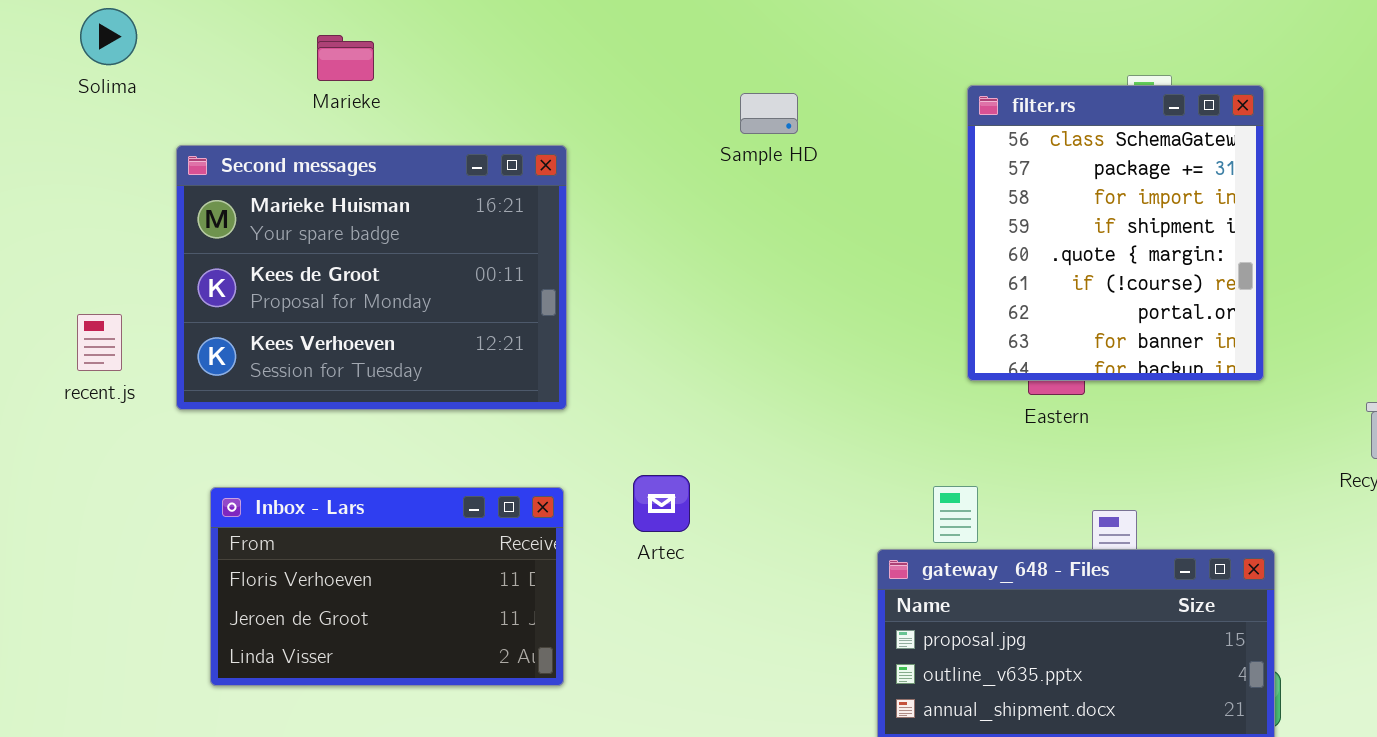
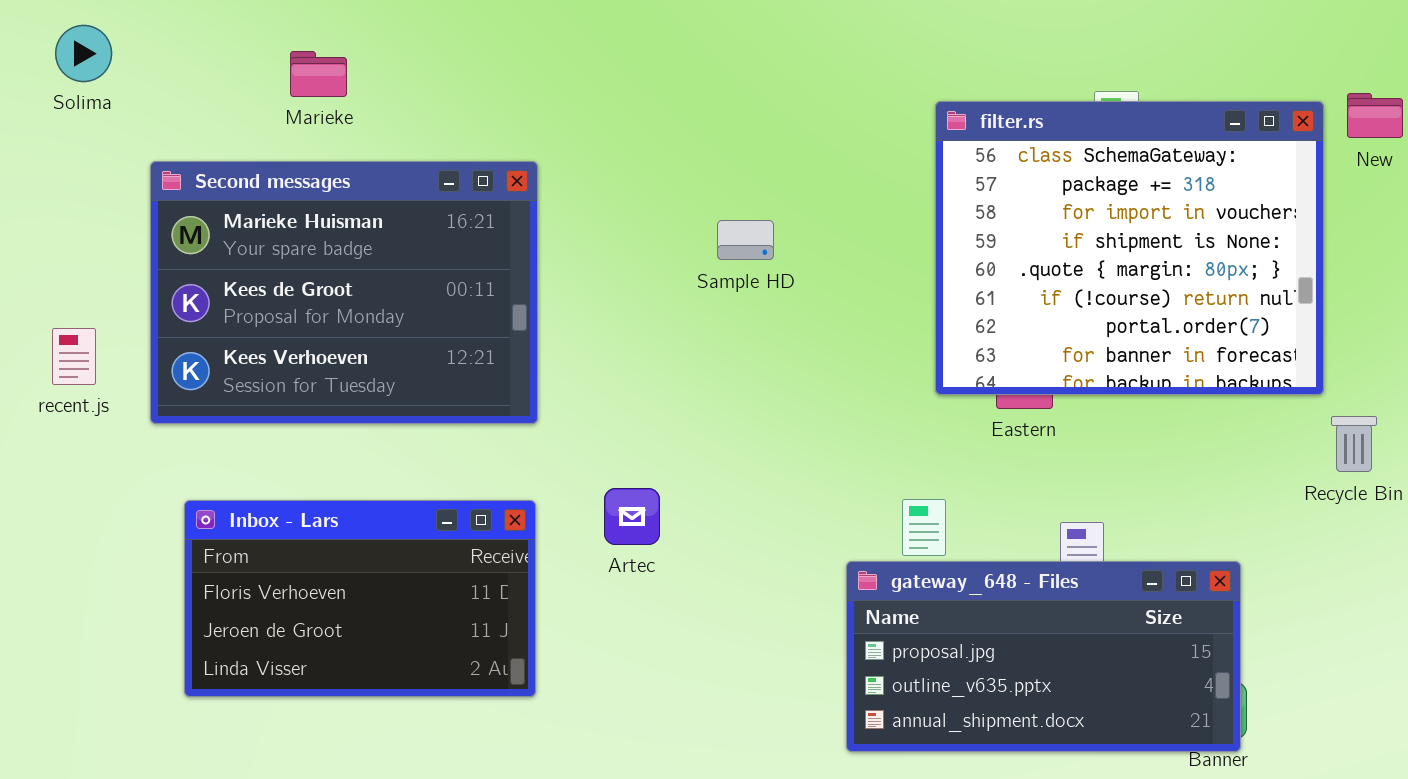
filter.rs: [967,85,1264,381] -> [935,101,1324,395], resized
Sample HD: [740,93,798,134] -> [717,220,774,260], moved

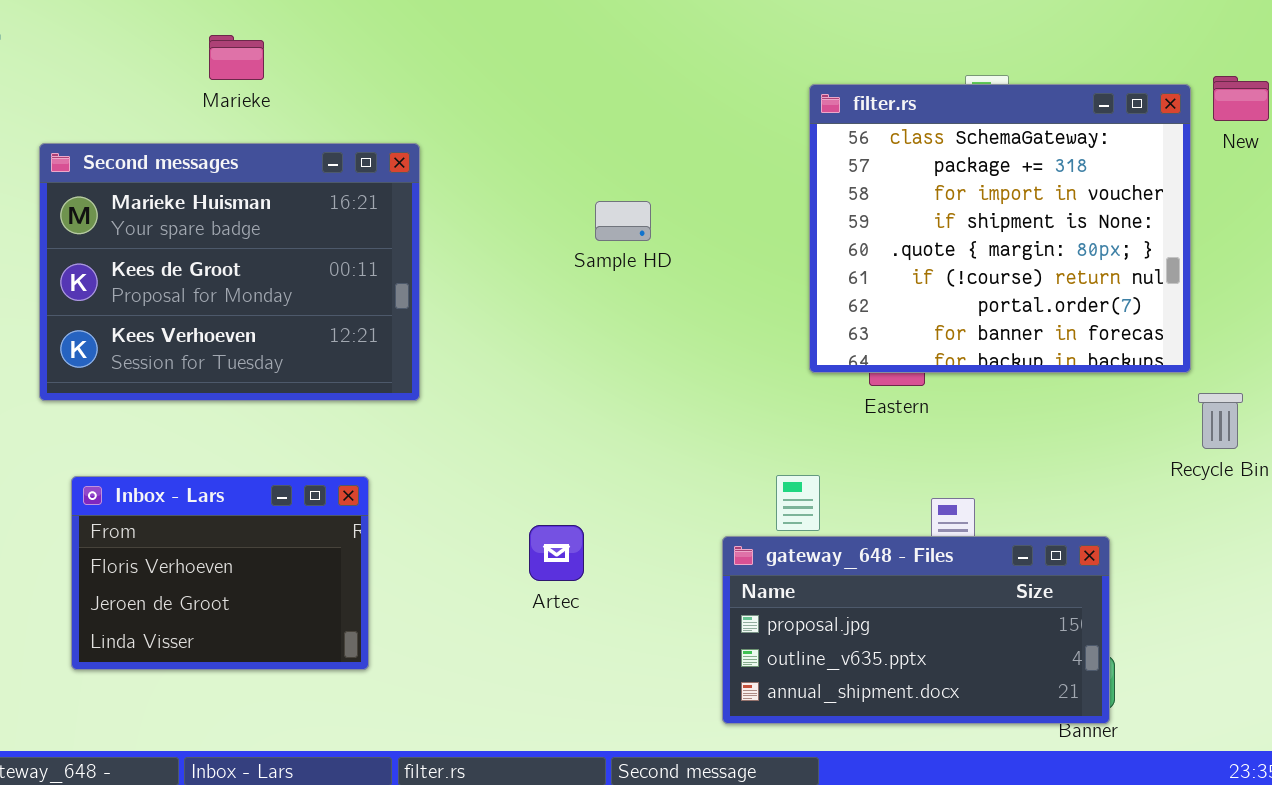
Marieke: [290,51,347,97] -> [209,35,264,80], moved
Artec: [604,488,660,545] -> [529,525,584,581], moved
Inbox - Lars: [184,500,536,697] -> [71,476,369,670], resized

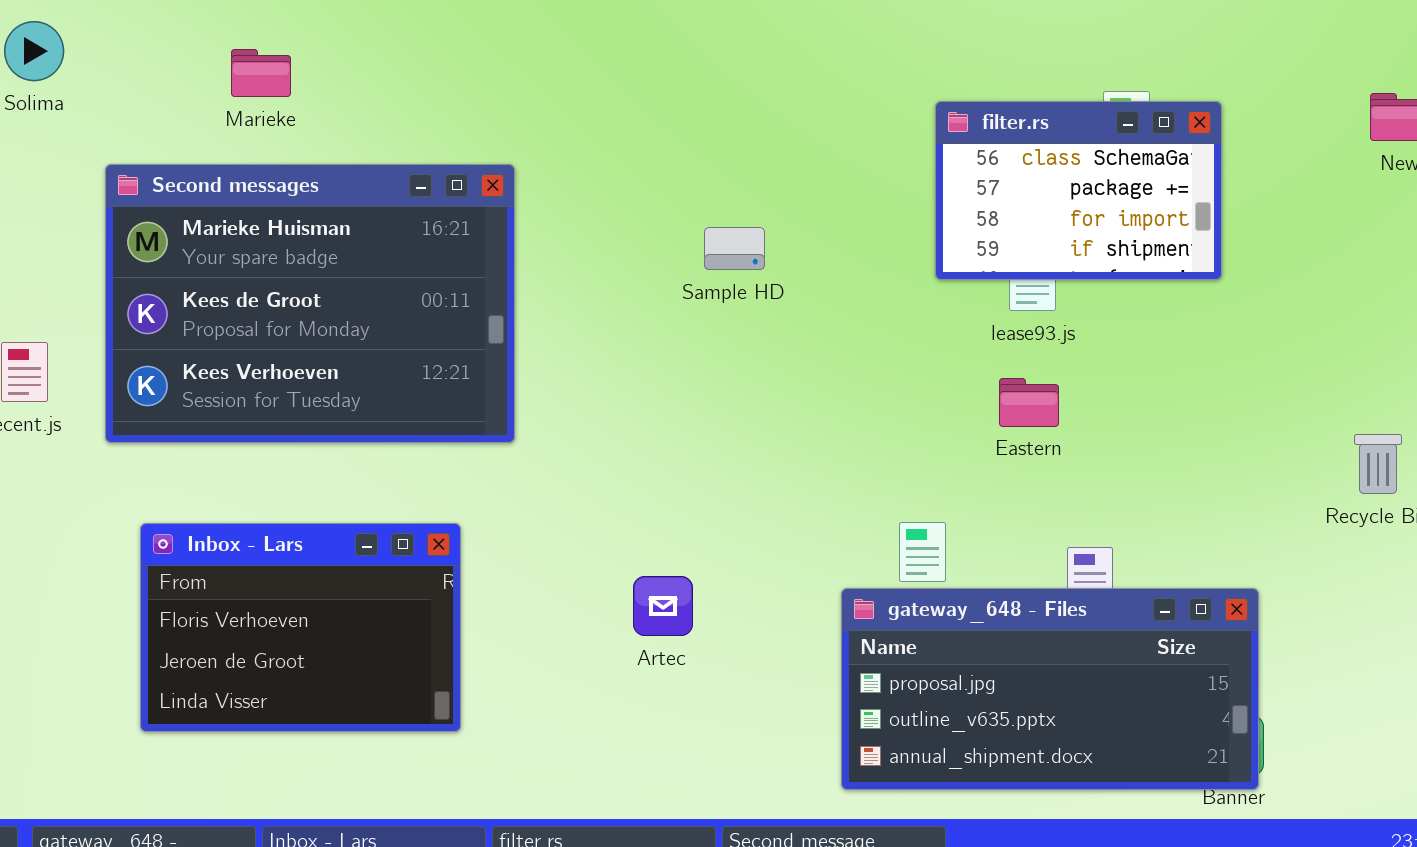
Marieke: [209,35,264,80] -> [231,49,291,97], moved
filter.rs: [809,84,1191,373] -> [935,101,1222,280], resized

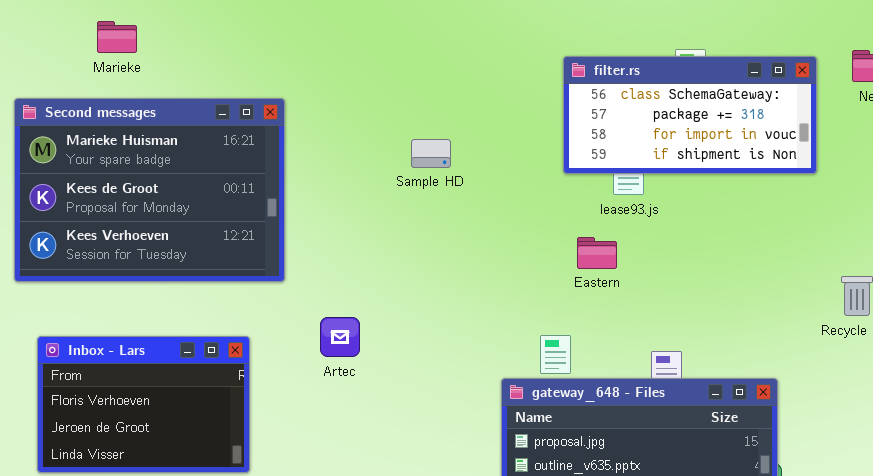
filter.rs: [935,101,1222,280] -> [563,56,817,174], resized
Eastern: [999,378,1059,427] -> [577,237,617,269], moved
Artec: [633,576,693,636] -> [320,317,360,357], moved

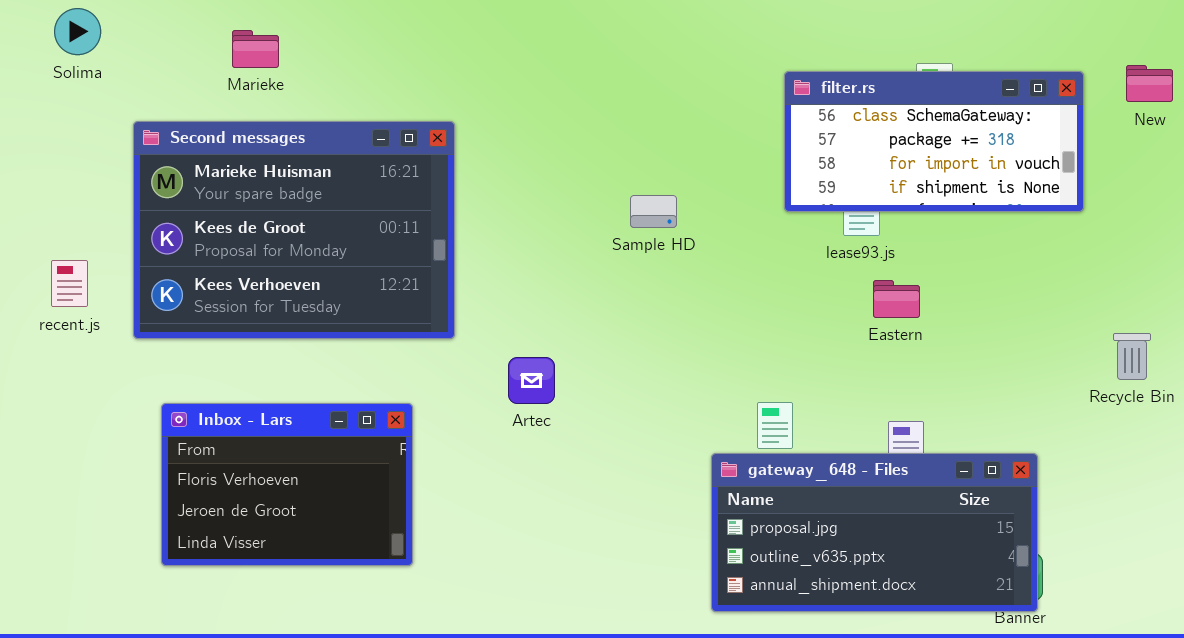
Sample HD: [411,139,451,168] -> [630,195,677,228], moved
Eastern: [577,237,617,269] -> [873,280,920,318], moved
Artec: [320,317,360,357] -> [508,357,555,404], moved

